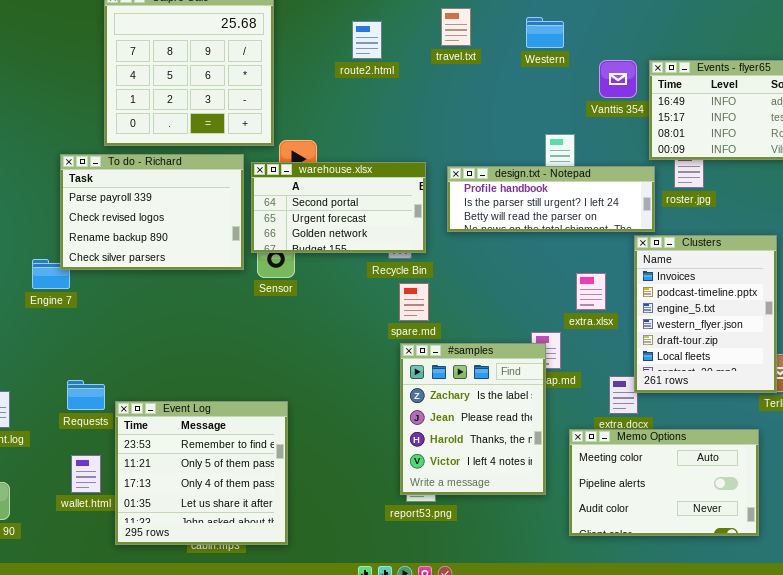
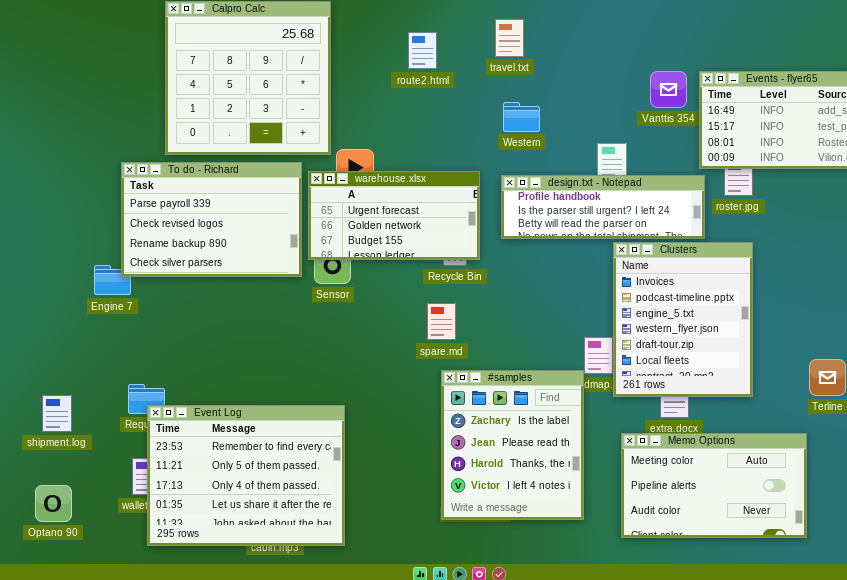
Western: [526,17,564,48] -> [503,102,540,132], moved
warehouse.xlsx: [251,162,426,253] -> [308,171,480,260], scrolled down 1 row
Clusters: [634,235,777,393] -> [613,242,753,397], moved
spare.md: [399,283,429,321] -> [427,303,456,340], moved
#samples: [400,343,546,495] -> [441,370,584,520], moved
Event Log: [115,401,288,545] -> [147,405,345,546], resized

